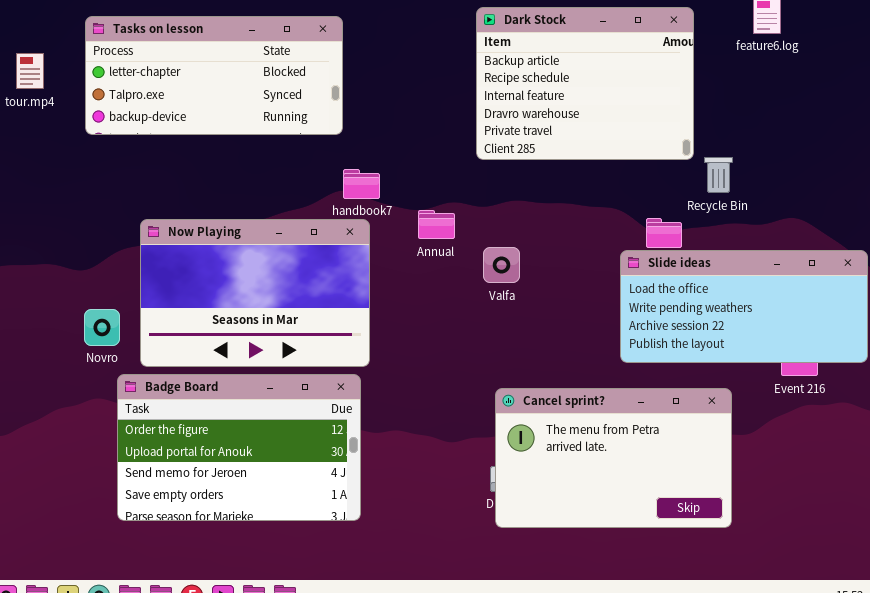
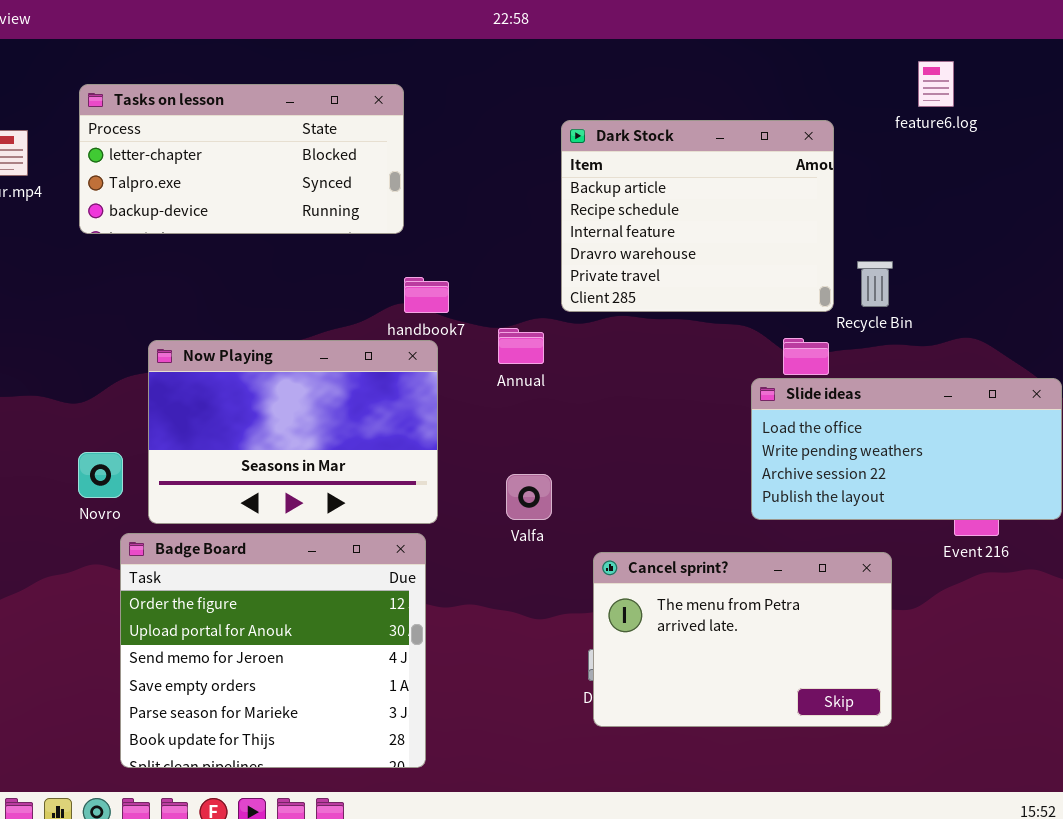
Dark Stock: [476,7,694,160] -> [561,120,834,312], moved
Valfa: [483,247,520,283] -> [506,474,552,520], moved
Badge Board: [117,374,361,521] -> [120,533,426,768], resized

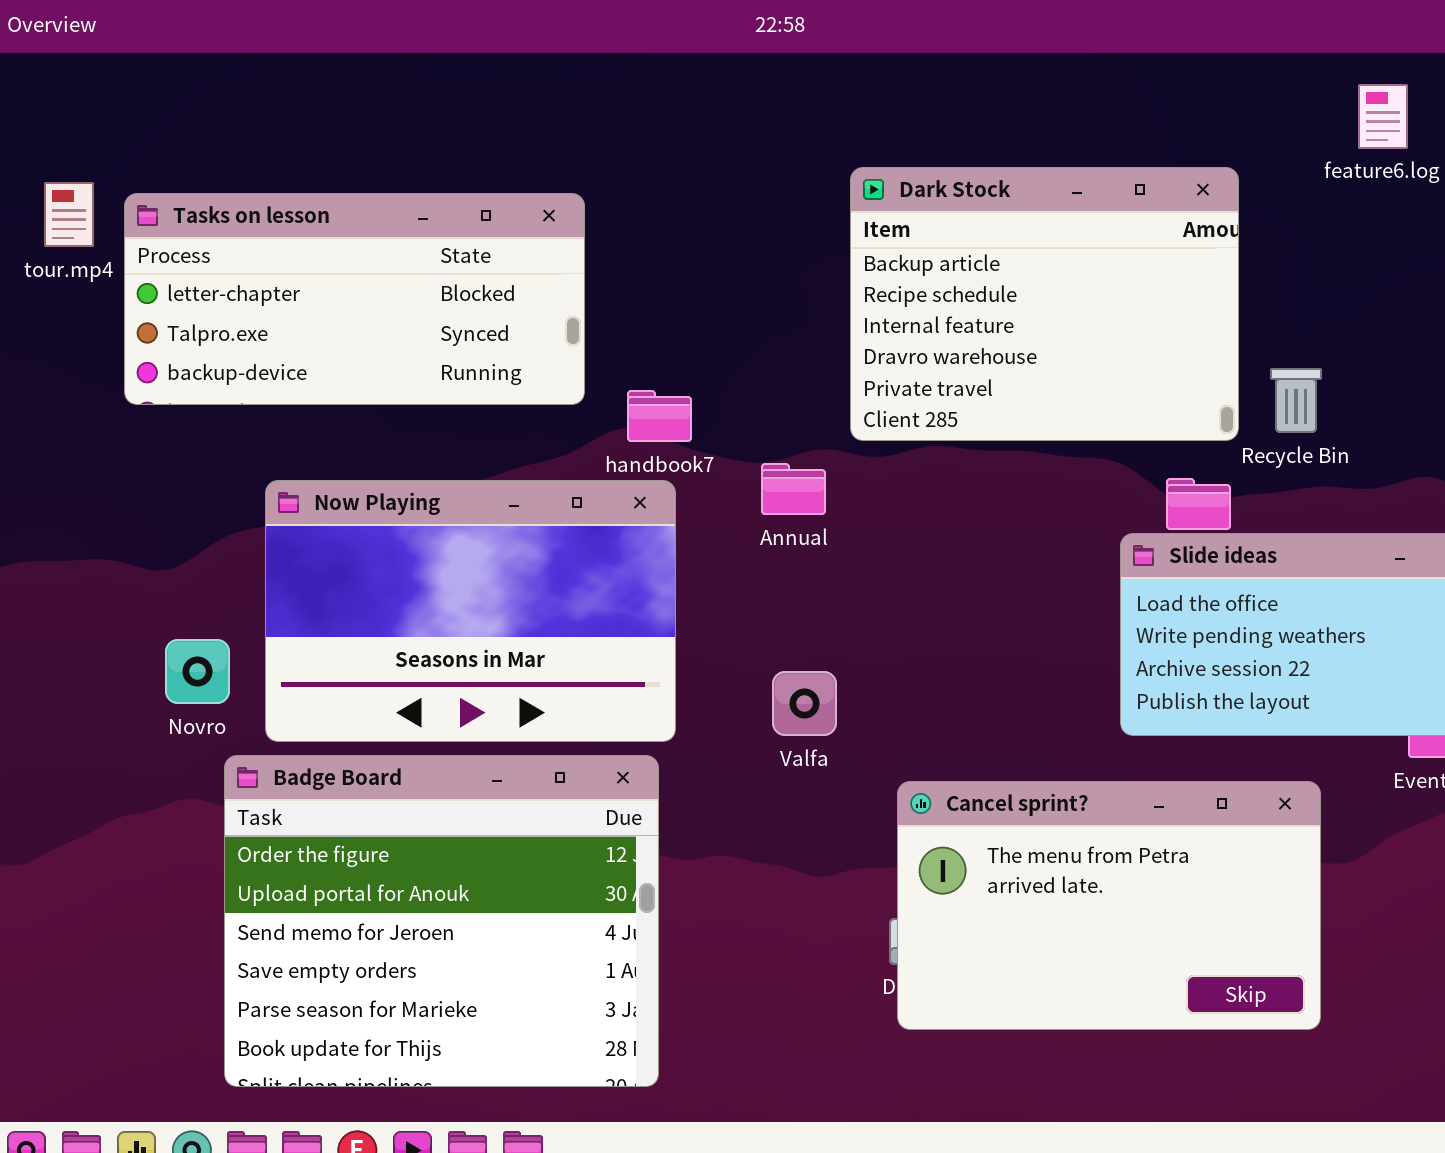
Tasks on lesson: [79,84,404,234] -> [124,193,585,405], moved

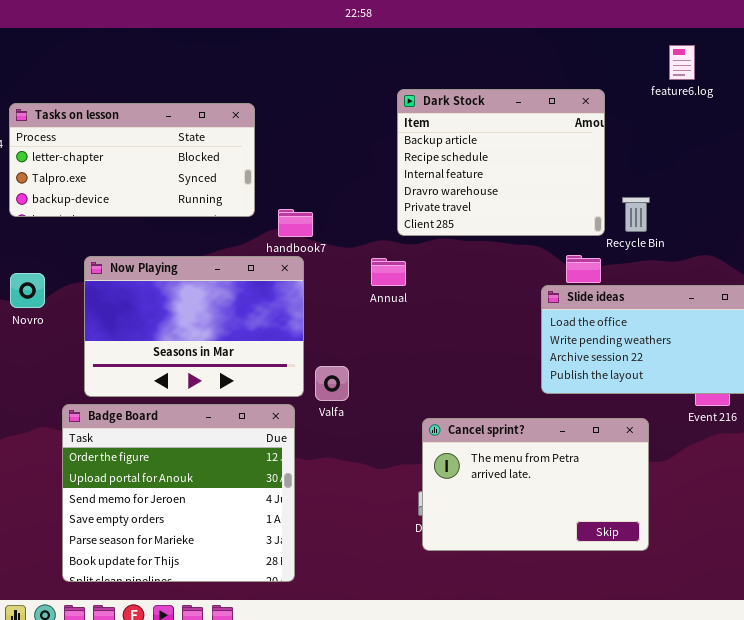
Annual: [761,463,826,515] -> [371,258,406,286], moved
Novro: [165,639,230,704] -> [10,273,45,308], moved
Valfa: [772,671,837,736] -> [315,366,349,401], moved

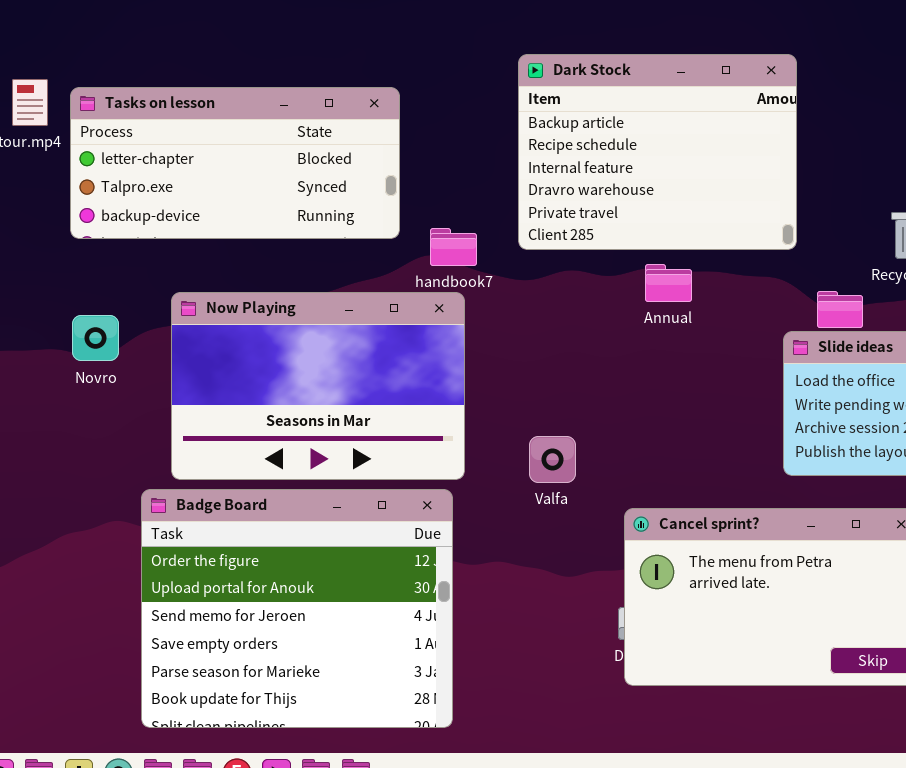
Dark Stock: [397,89,605,236] -> [518,54,797,250], moved
Annual: [371,258,406,286] -> [645,264,692,302], moved
Valfa: [315,366,349,401] -> [529,436,576,483], moved

